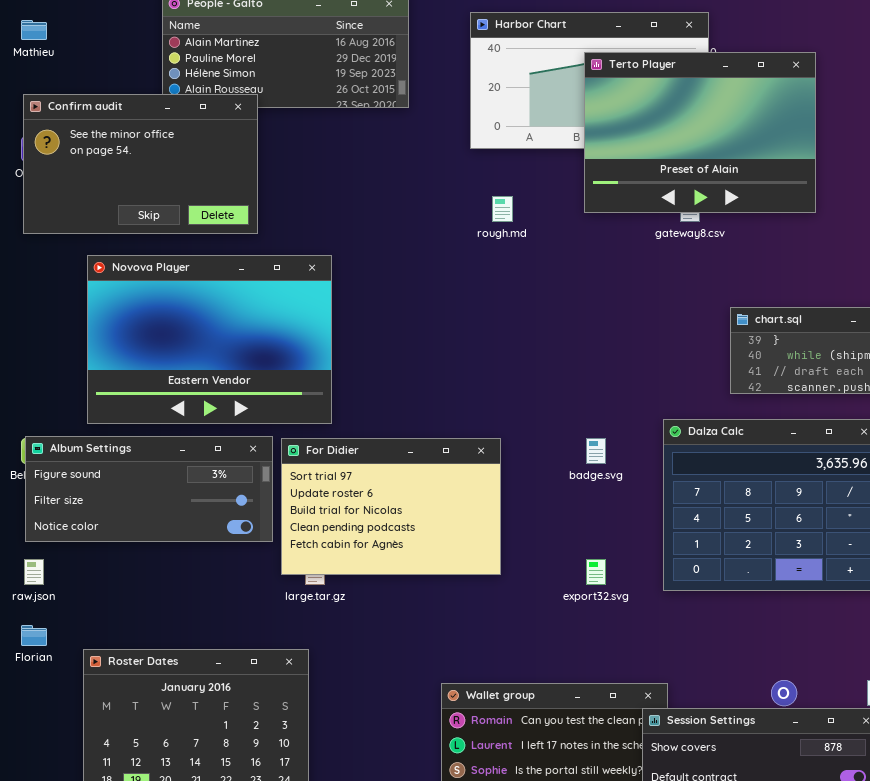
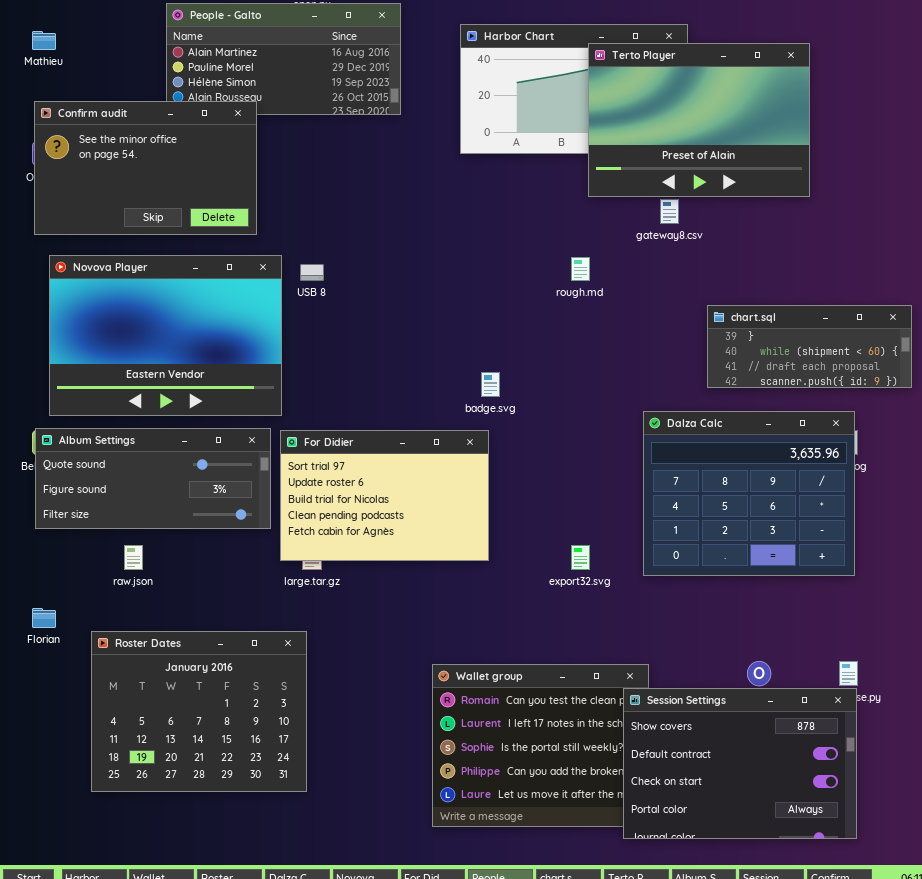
Terto Player: [584,52,816,213] -> [588,43,810,197], moved
rough.md: [492,196,513,222] -> [571,257,590,281], moved
Novova Player: [87,255,332,424] -> [49,255,282,416], moved
Album Settings: [25,436,273,542] -> [35,428,271,529], scrolled up 1 row
badge.svg: [586,438,606,464] -> [481,372,500,397], moved
raw.json: [24,559,44,585] -> [124,545,143,570], moved

